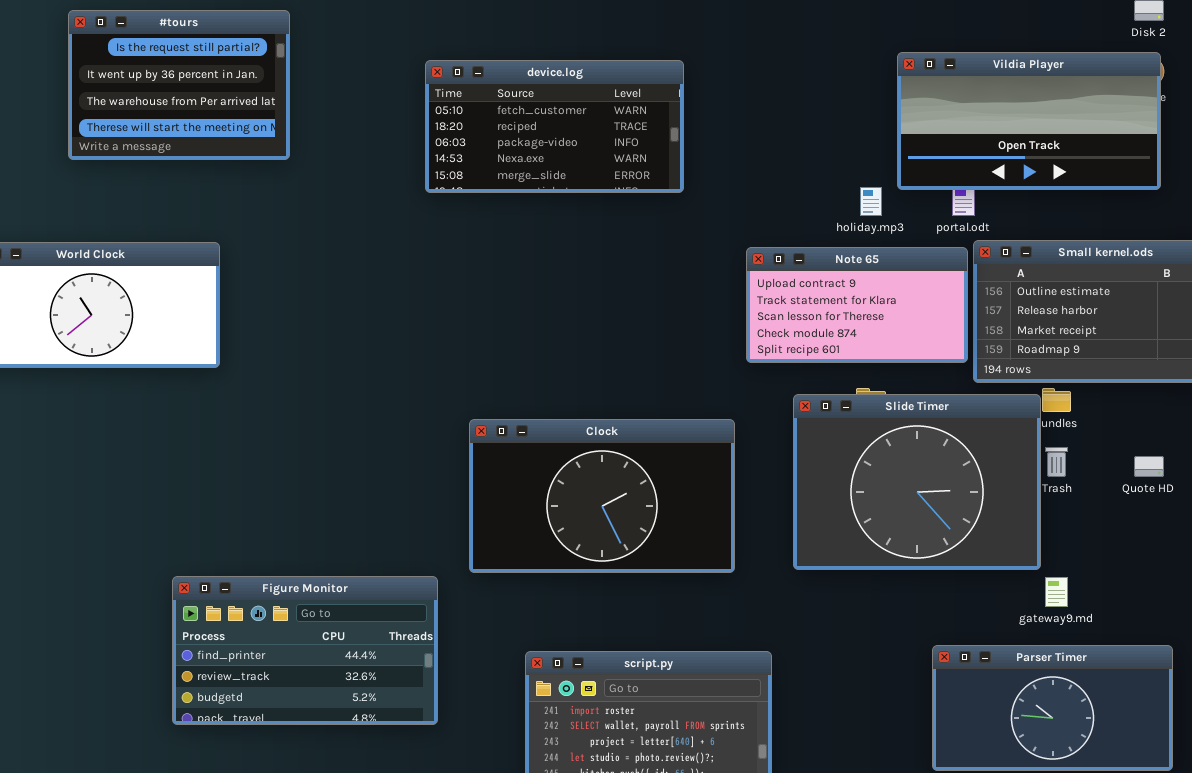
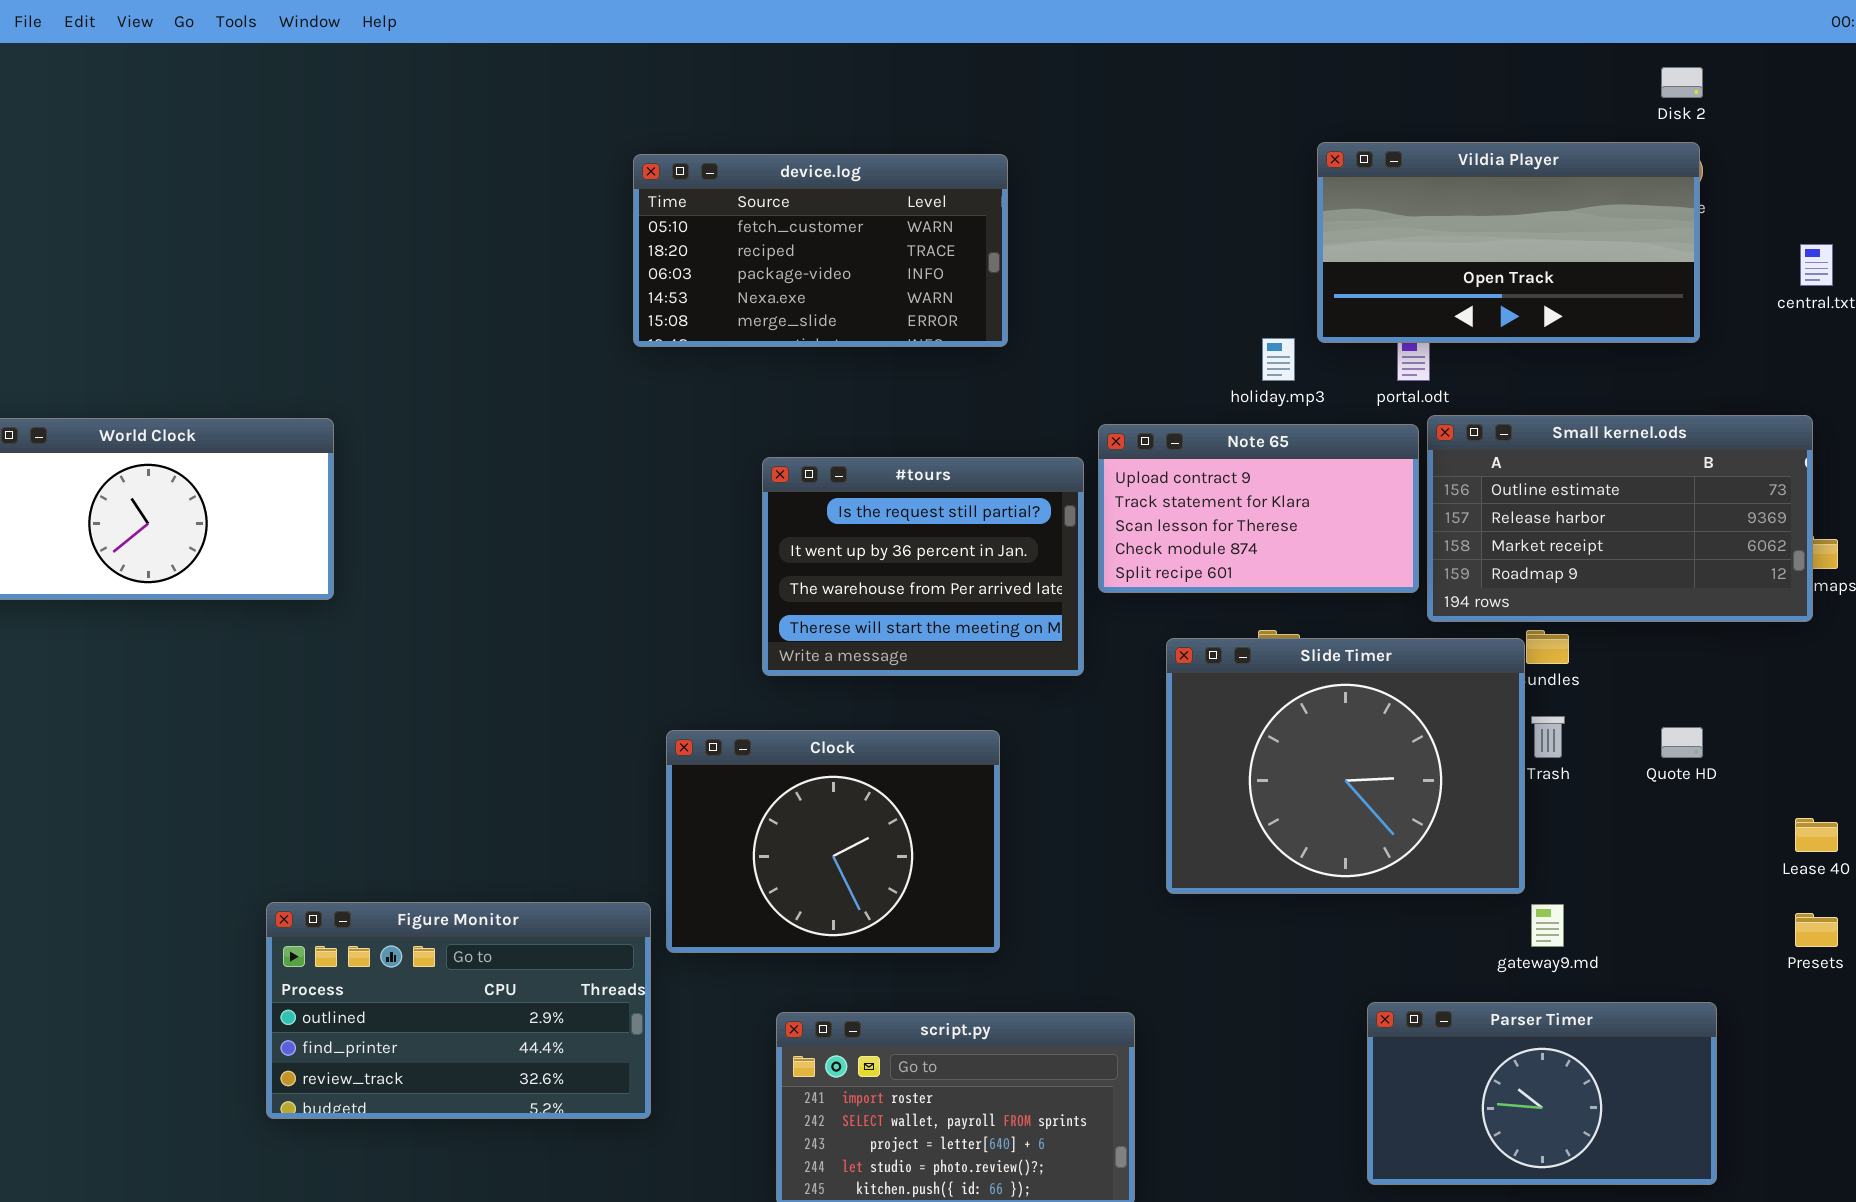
#tours: [68,10,290,160] -> [762,457,1084,676], moved
Clock: [469,419,735,573] -> [666,730,1000,953], moved, resized
Figure Monitor: [172,576,438,725] -> [266,902,651,1119], scrolled up 1 row

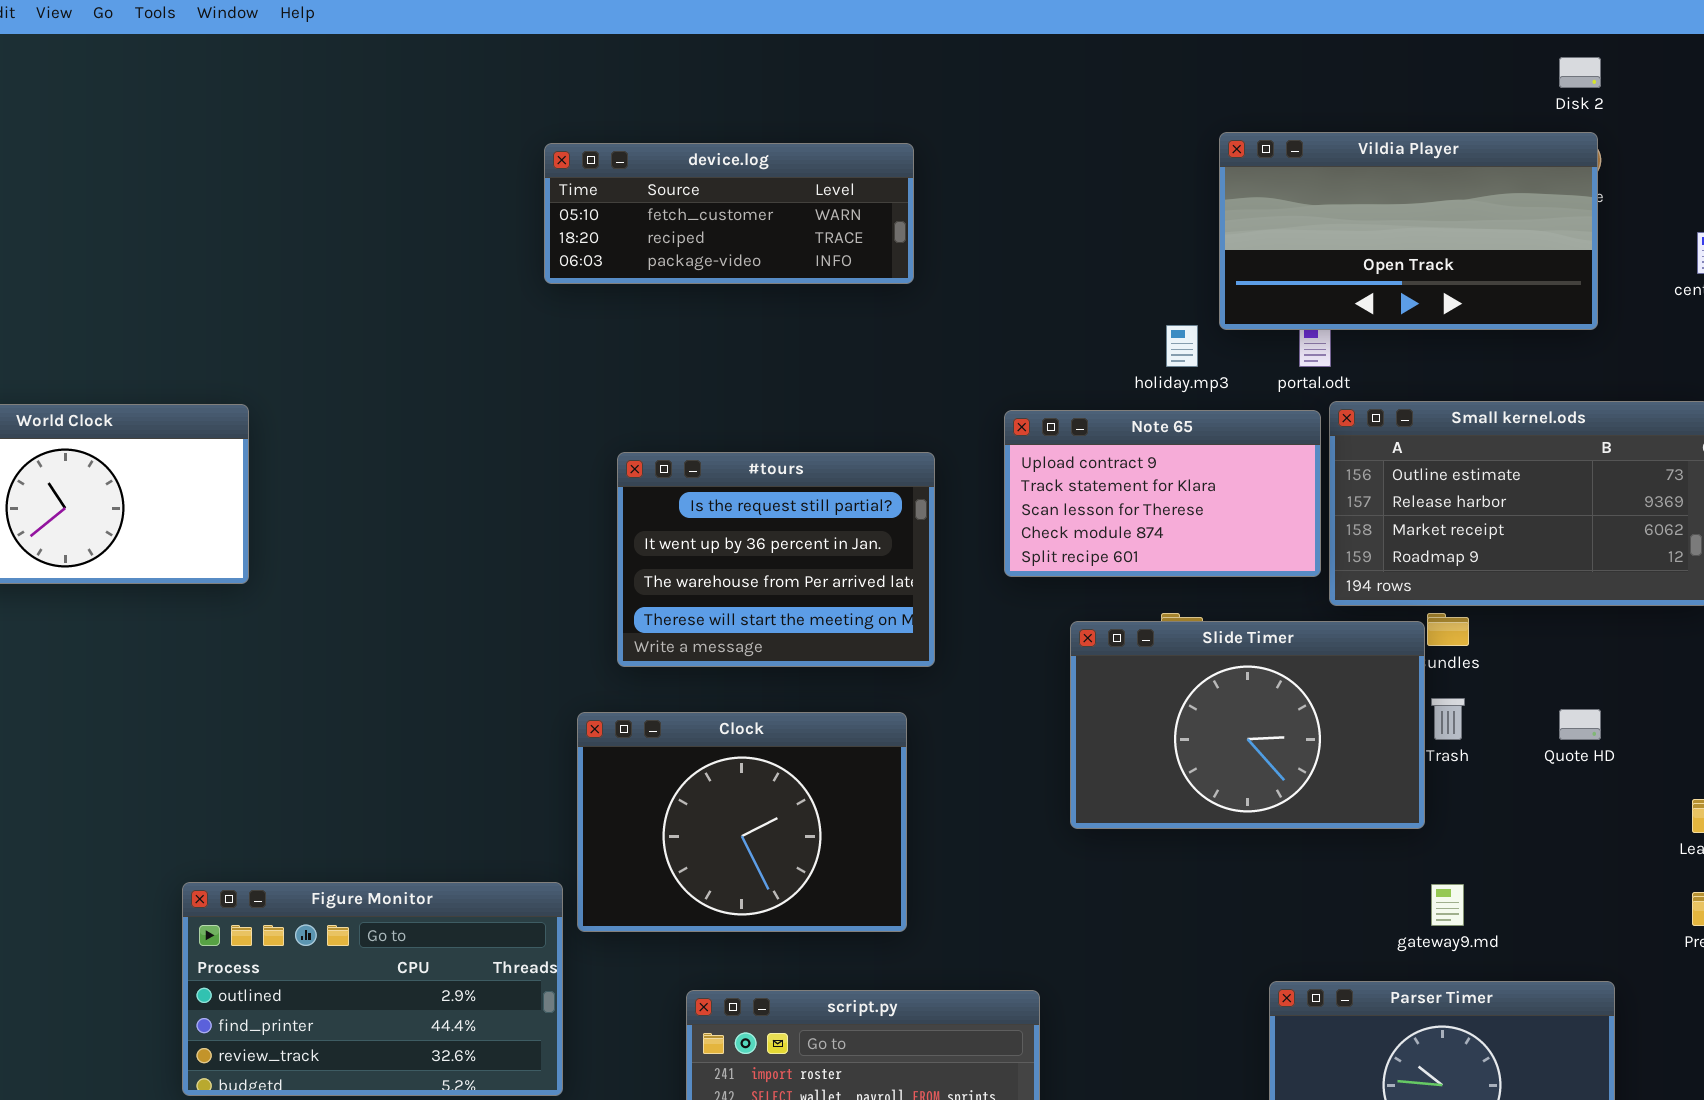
device.log: [633,154,1008,347] -> [544,143,914,284], resized
#tours: [762,457,1084,676] -> [617,452,935,667], moved
Slide Timer: [1166,638,1525,894] -> [1070,621,1425,829], resized

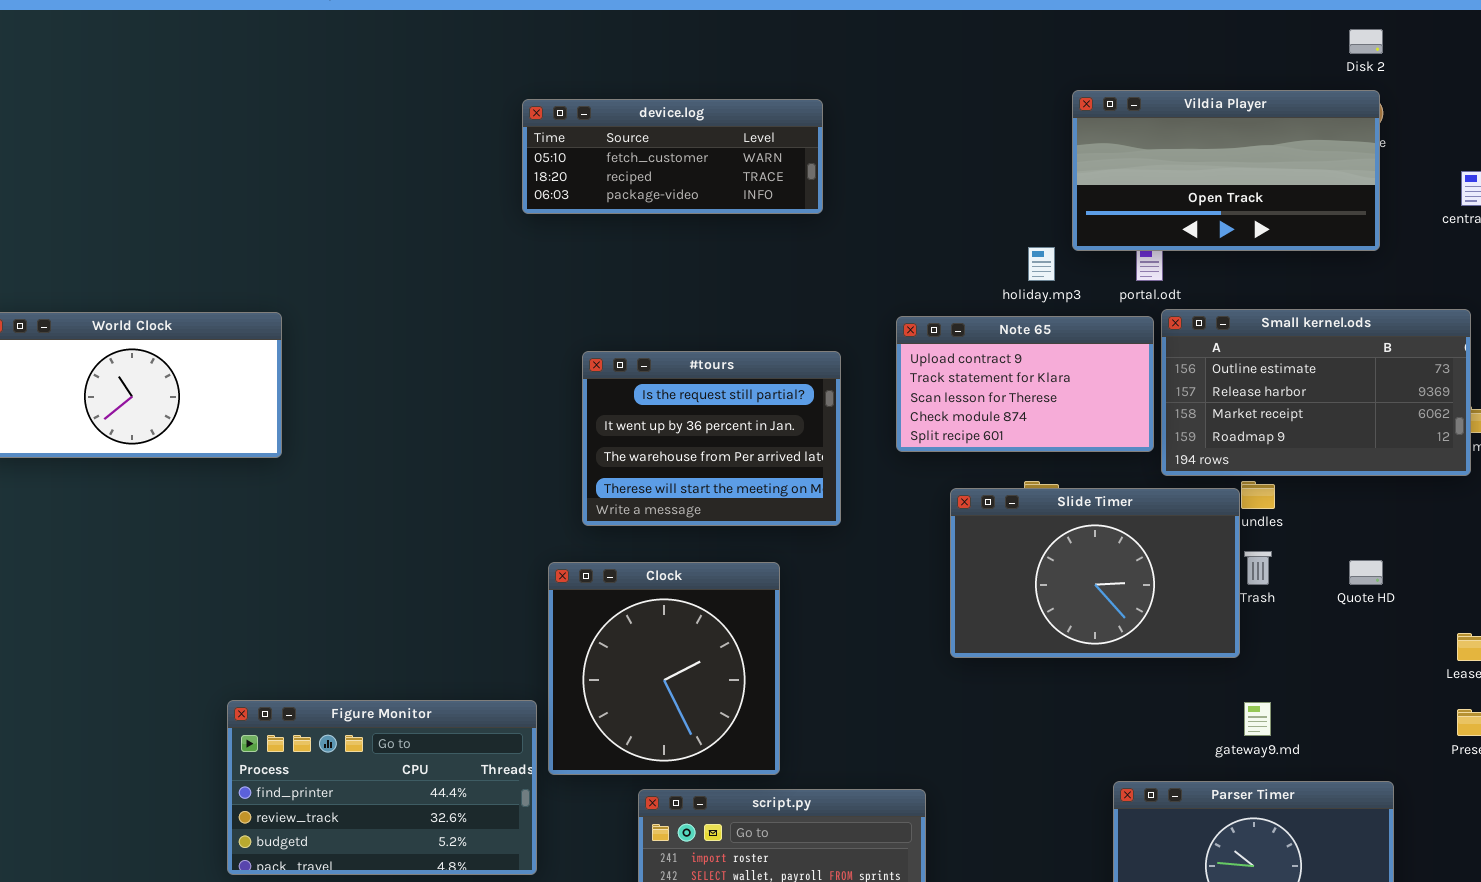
Clock: [577,712,907,932] -> [548,562,780,775], resized
Figure Monitor: [182,882,563,1096] -> [227,700,537,875], scrolled down 1 row

